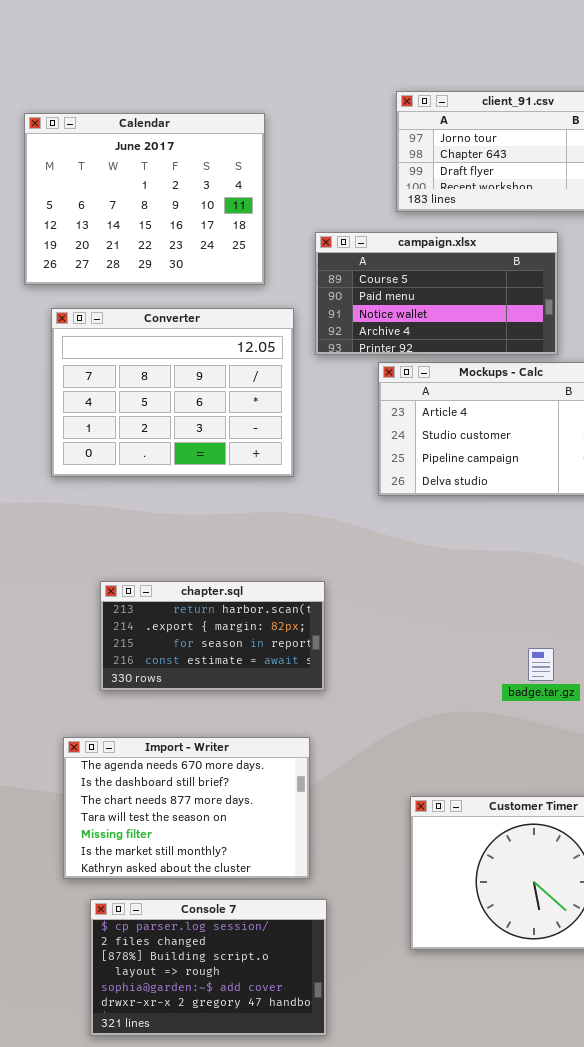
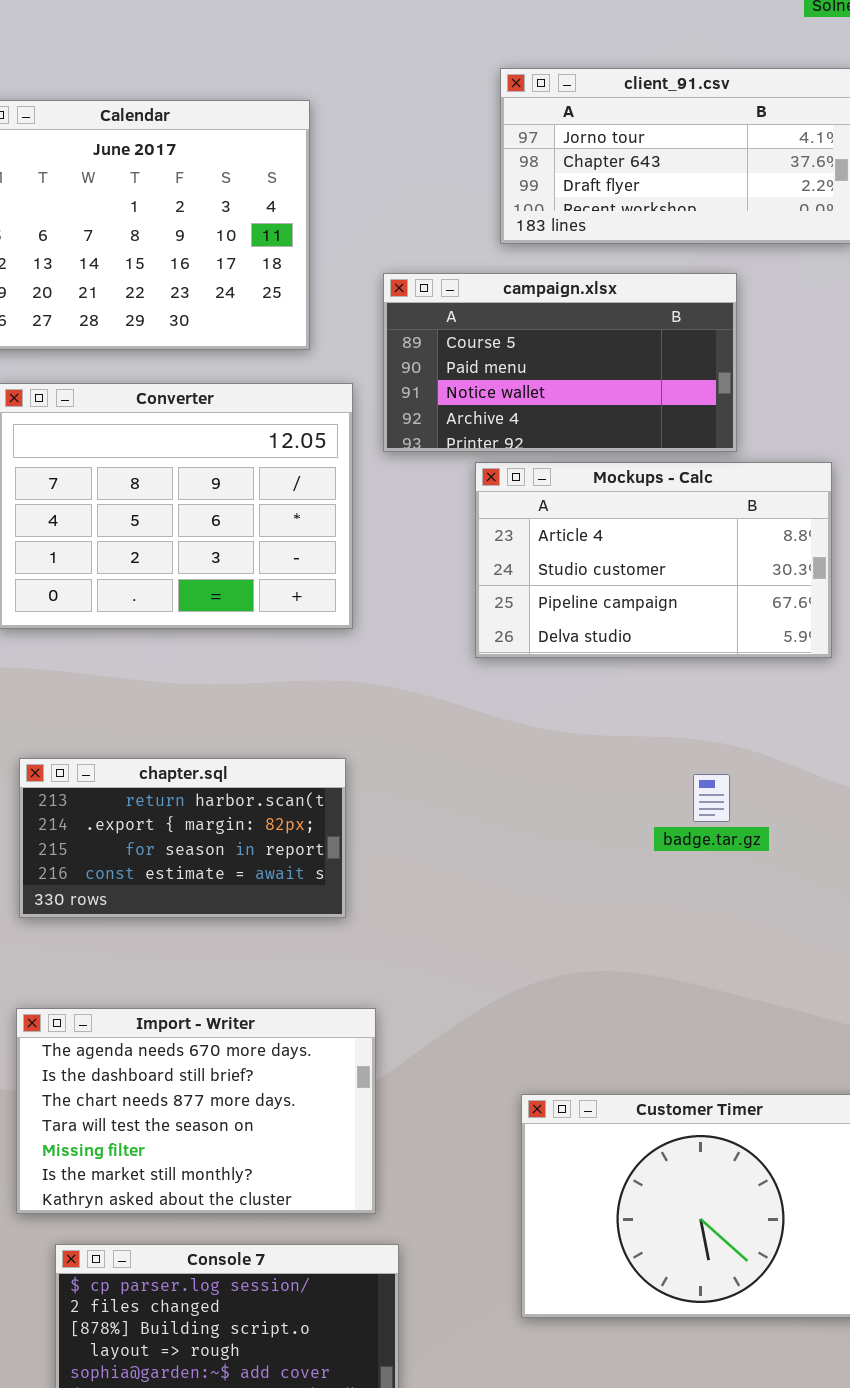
chapter.sql: [100,581,325,691] -> [19,758,346,918], moved
badge.tar.gz: [528,648,554,681] -> [693,774,730,822], moved

